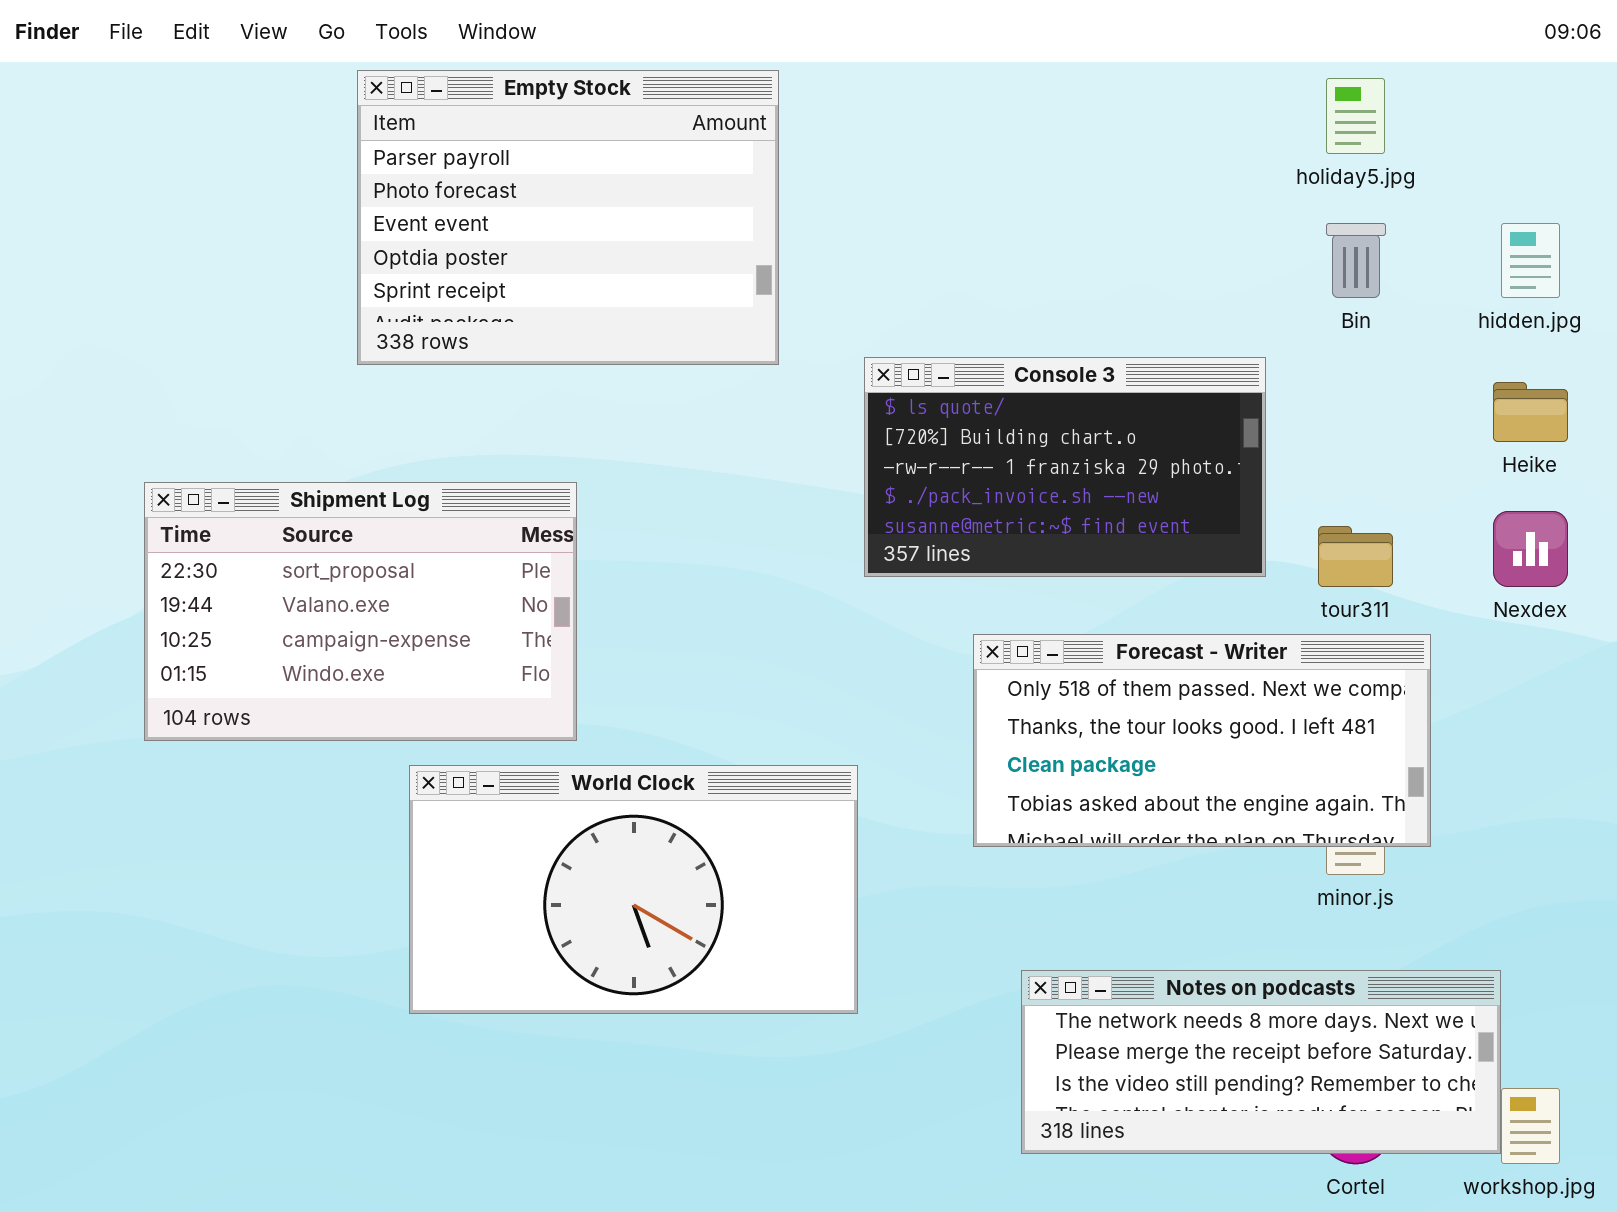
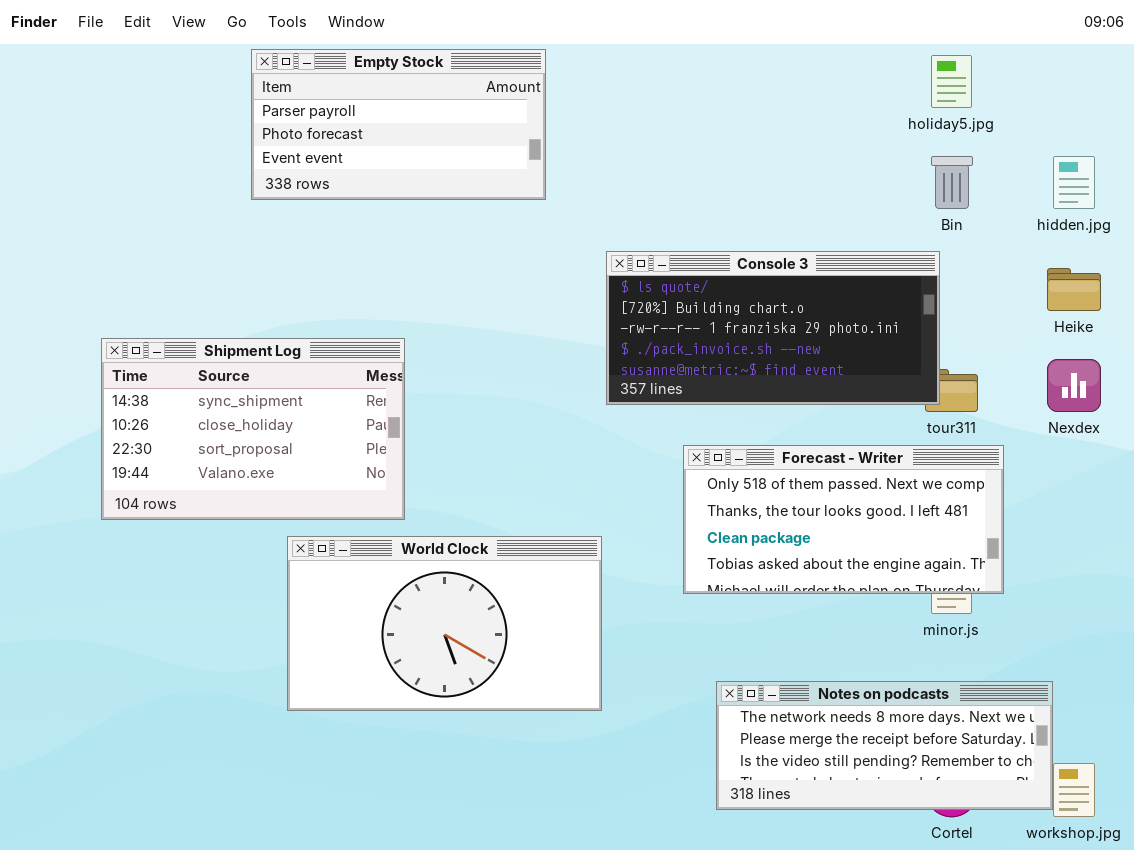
Empty Stock: [357,70,779,365] -> [251,49,546,200], resized
Console 3: [864,357,1266,577] -> [606,251,940,405], resized
Shipment Log: [144,482,577,741] -> [101,338,405,520], scrolled up 2 rows

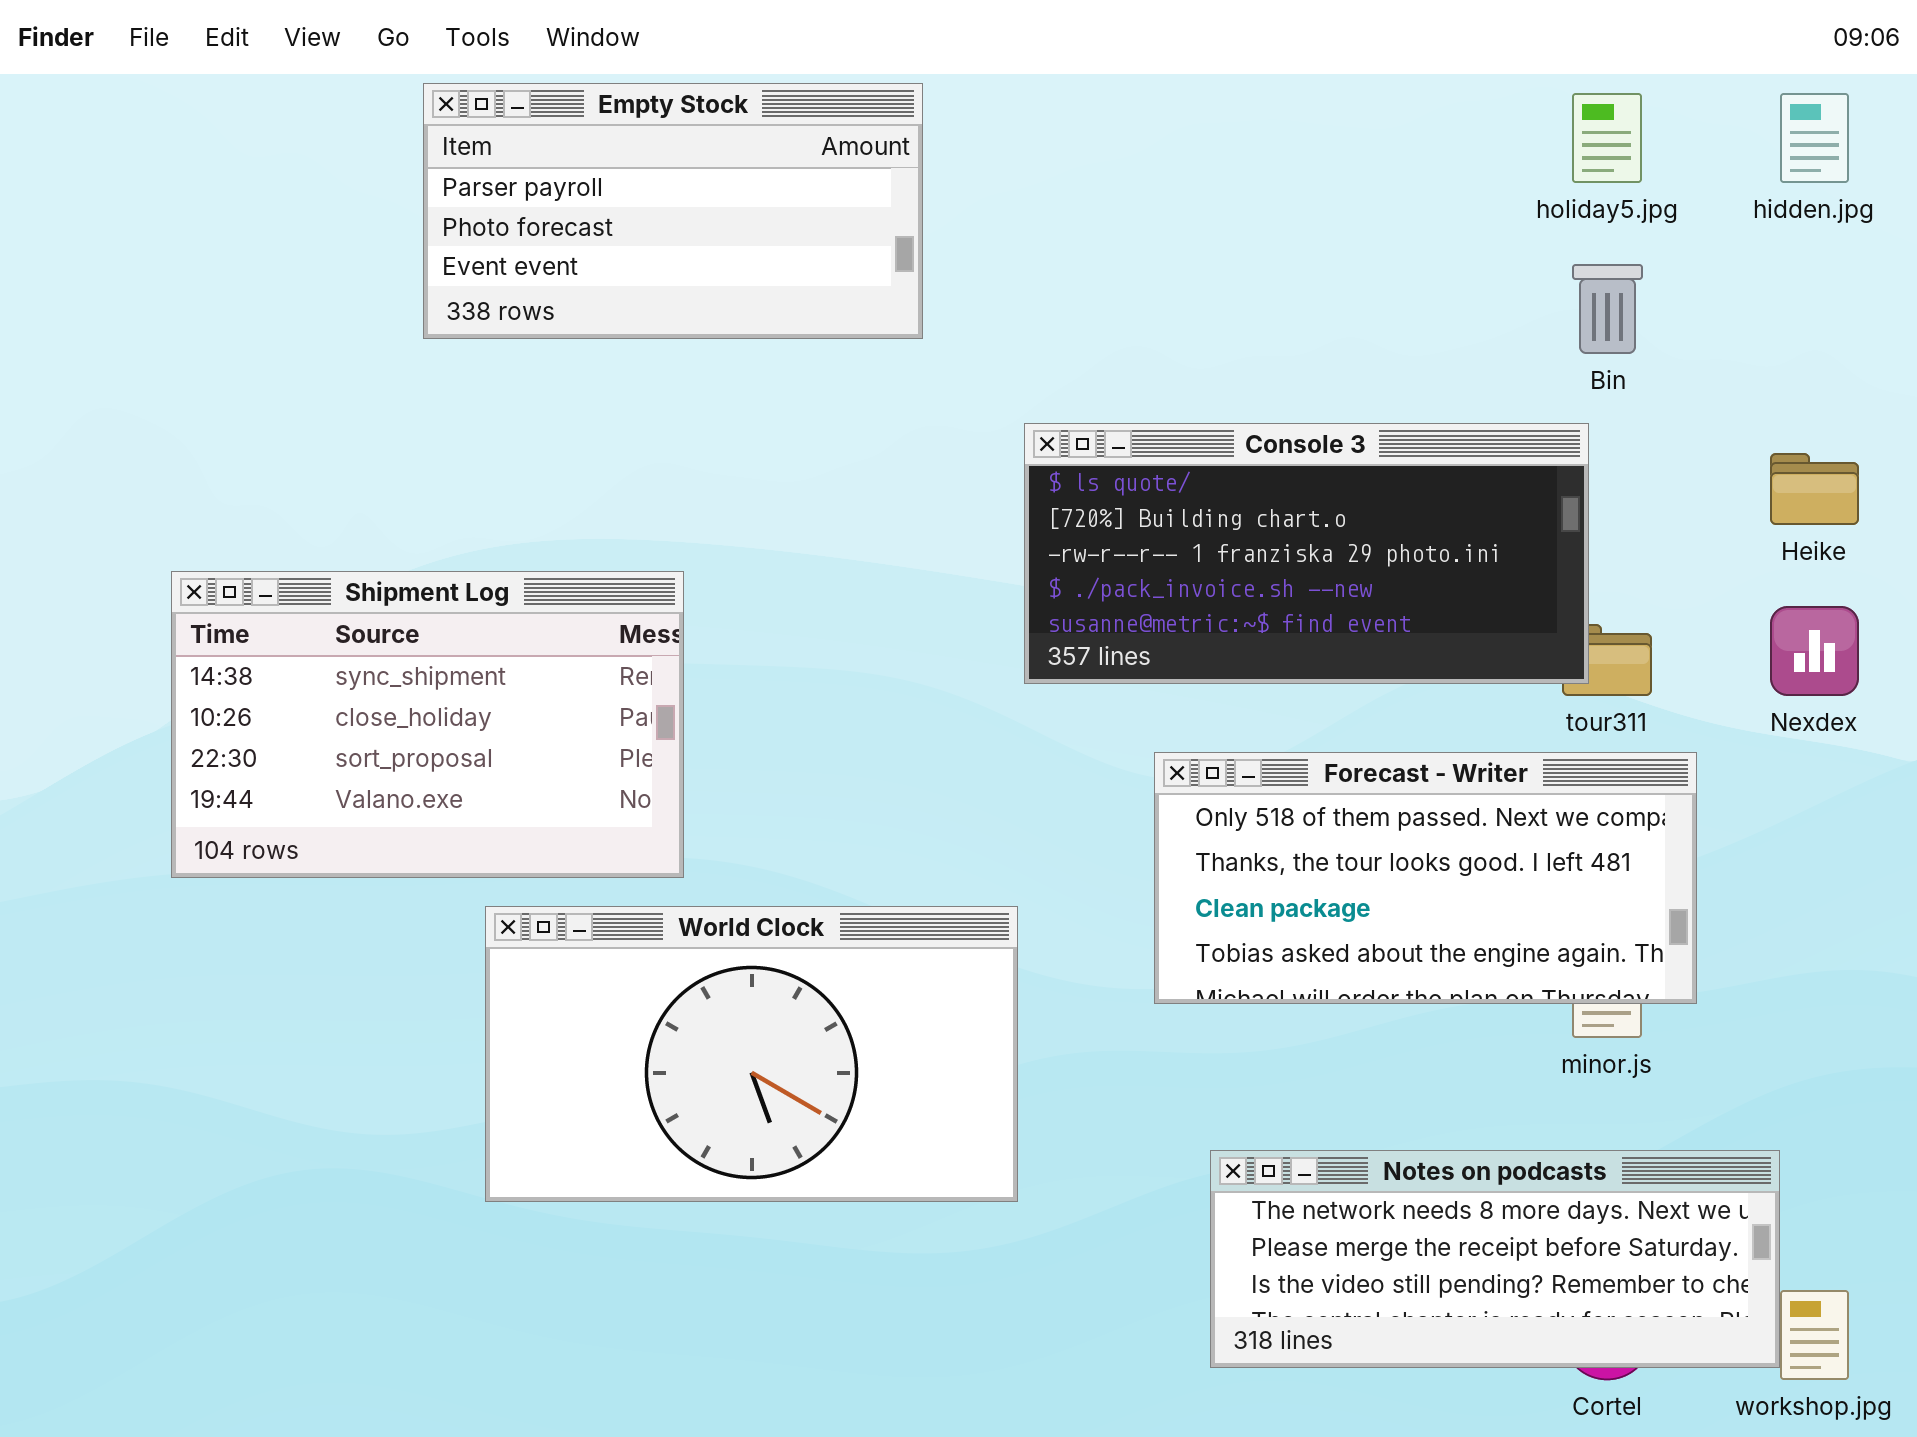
hidden.jpg: [1053,156,1095,209] -> [1780,93,1849,183], moved

